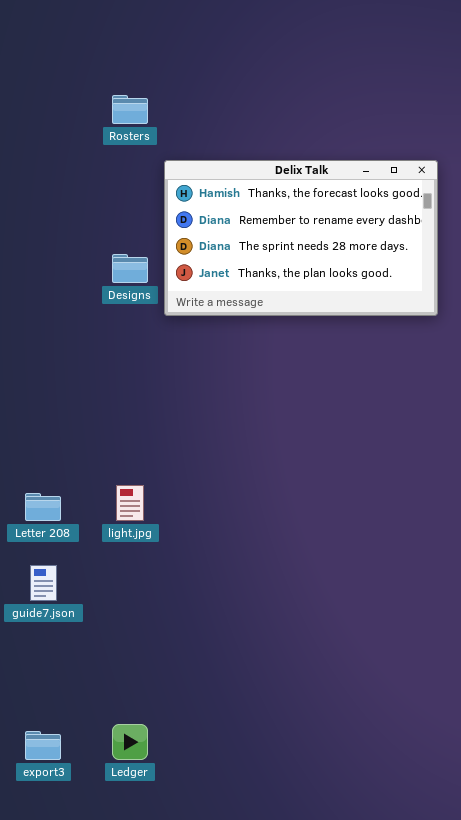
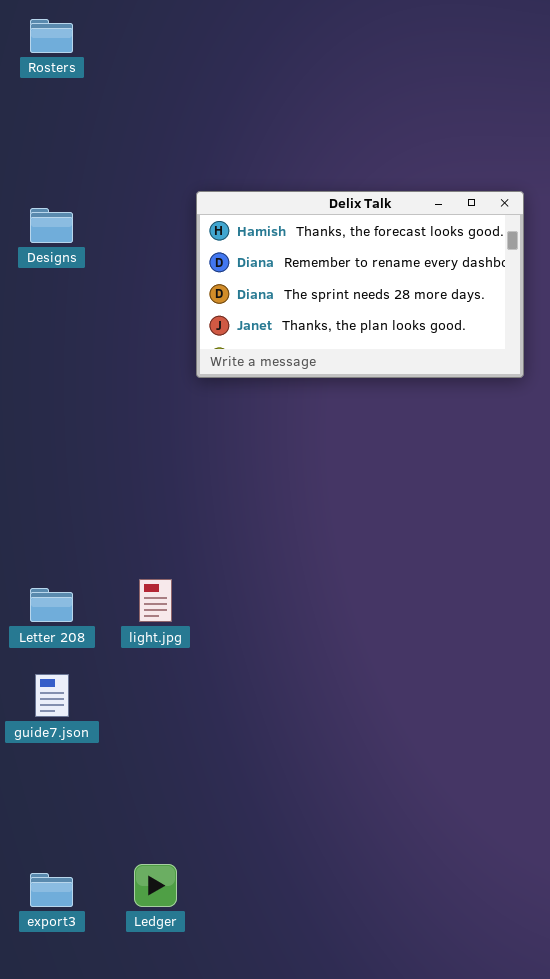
Rosters: [112,95,148,124] -> [30,19,73,53], moved
Designs: [112,254,148,283] -> [30,208,73,243], moved

